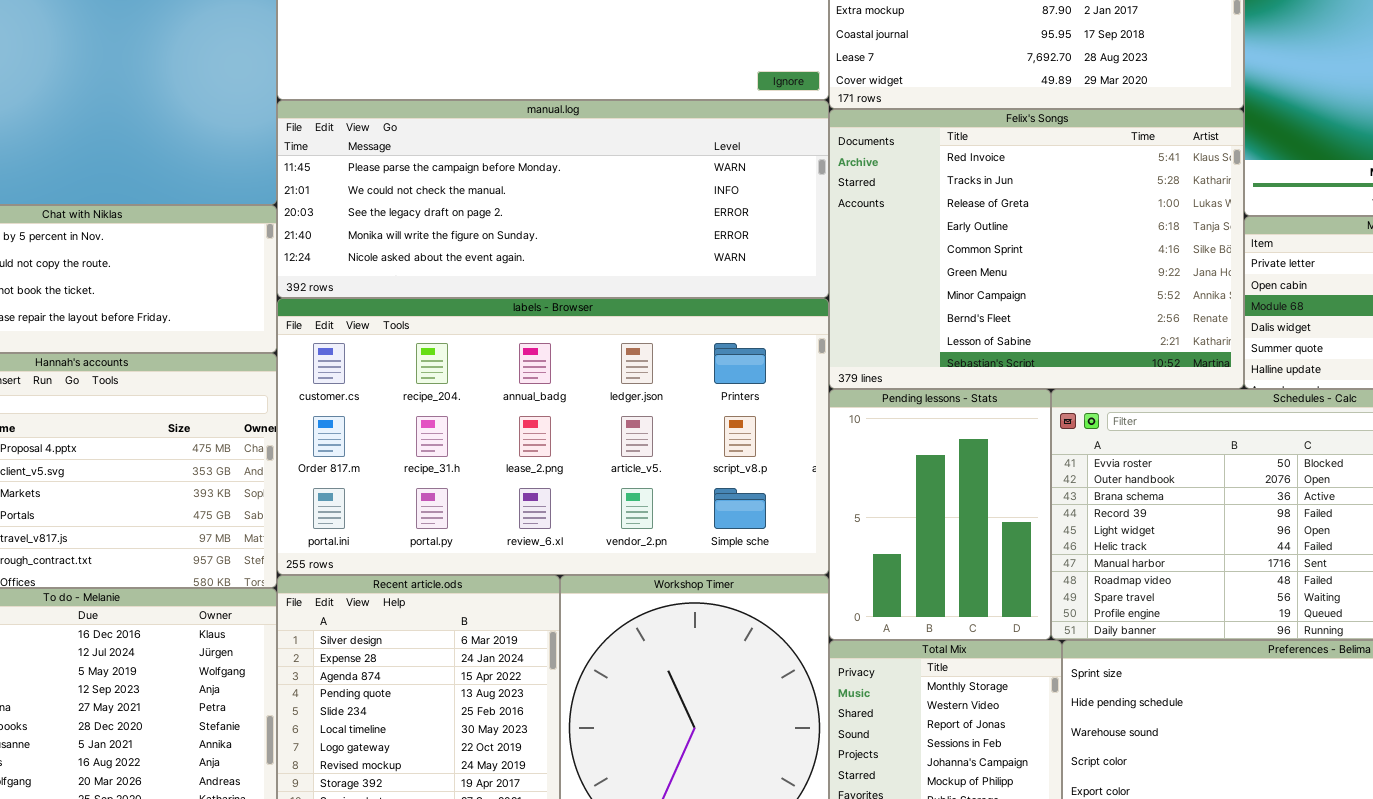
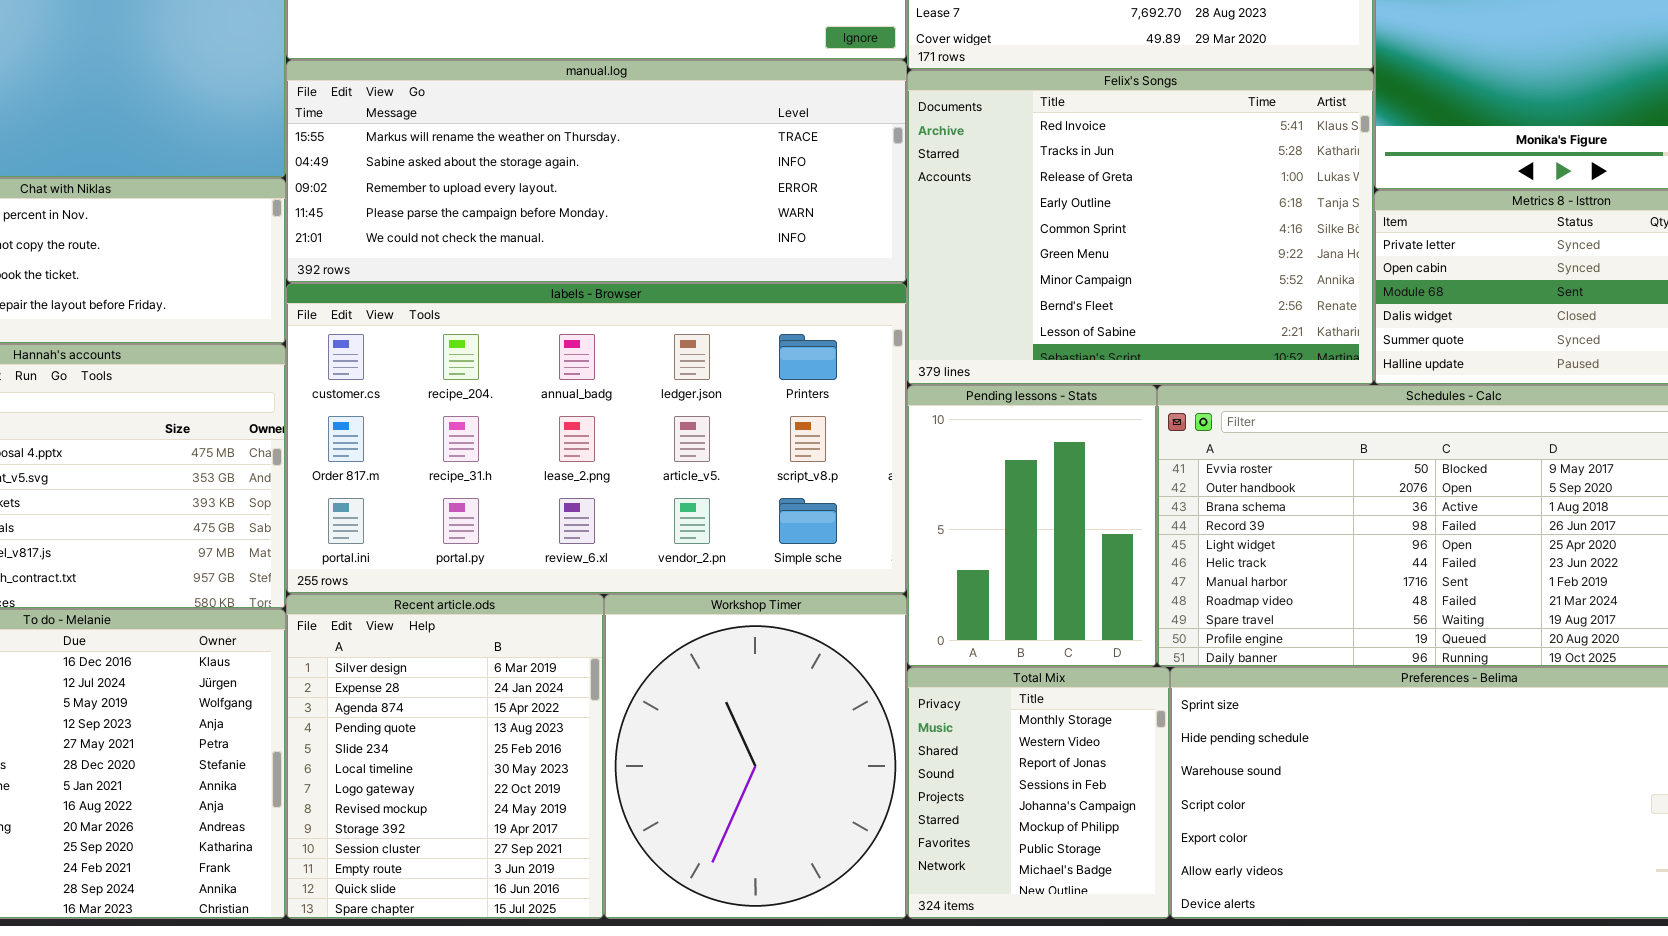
manual.log: [277,100,829,298] -> [286,60,907,283], scrolled up 3 rows

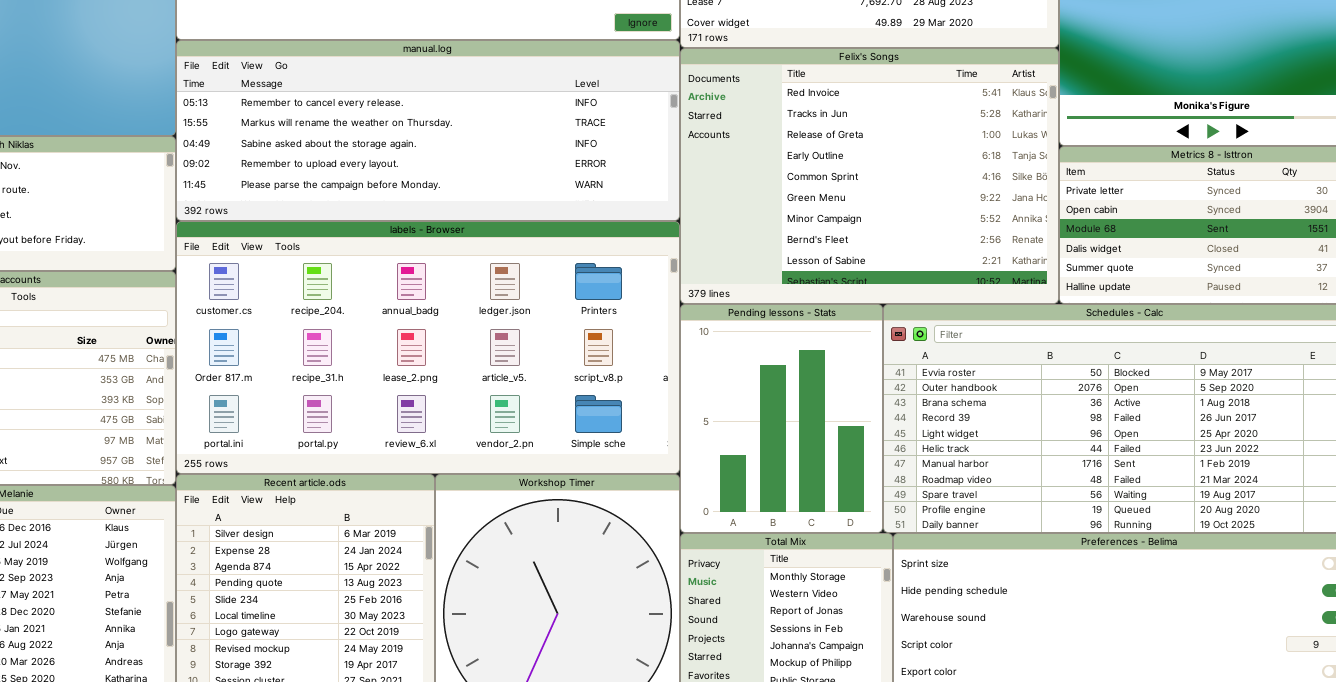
manual.log: [286,60,907,283] -> [176,40,680,221], scrolled up 1 row

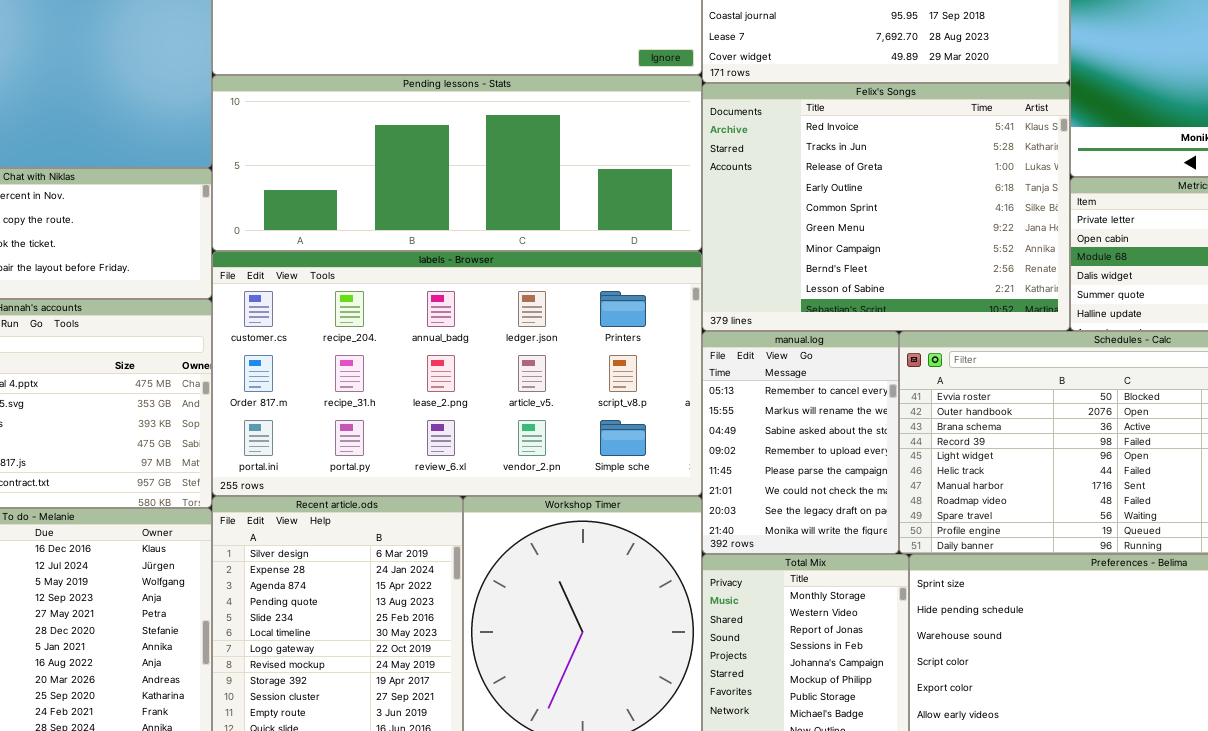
manual.log: [176,40,680,221] -> [702,331,899,554], moved, resized
Pending lessons - Stats: [680,304,883,533] -> [212,75,702,251], moved, resized

